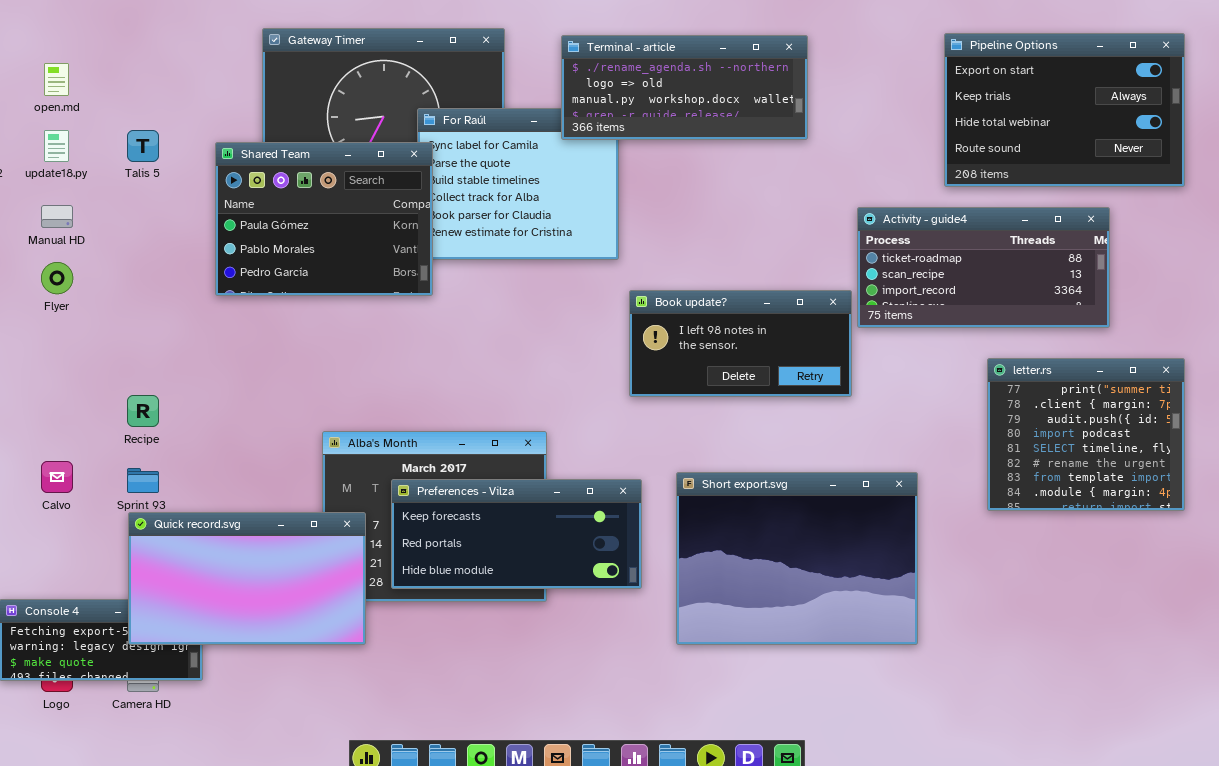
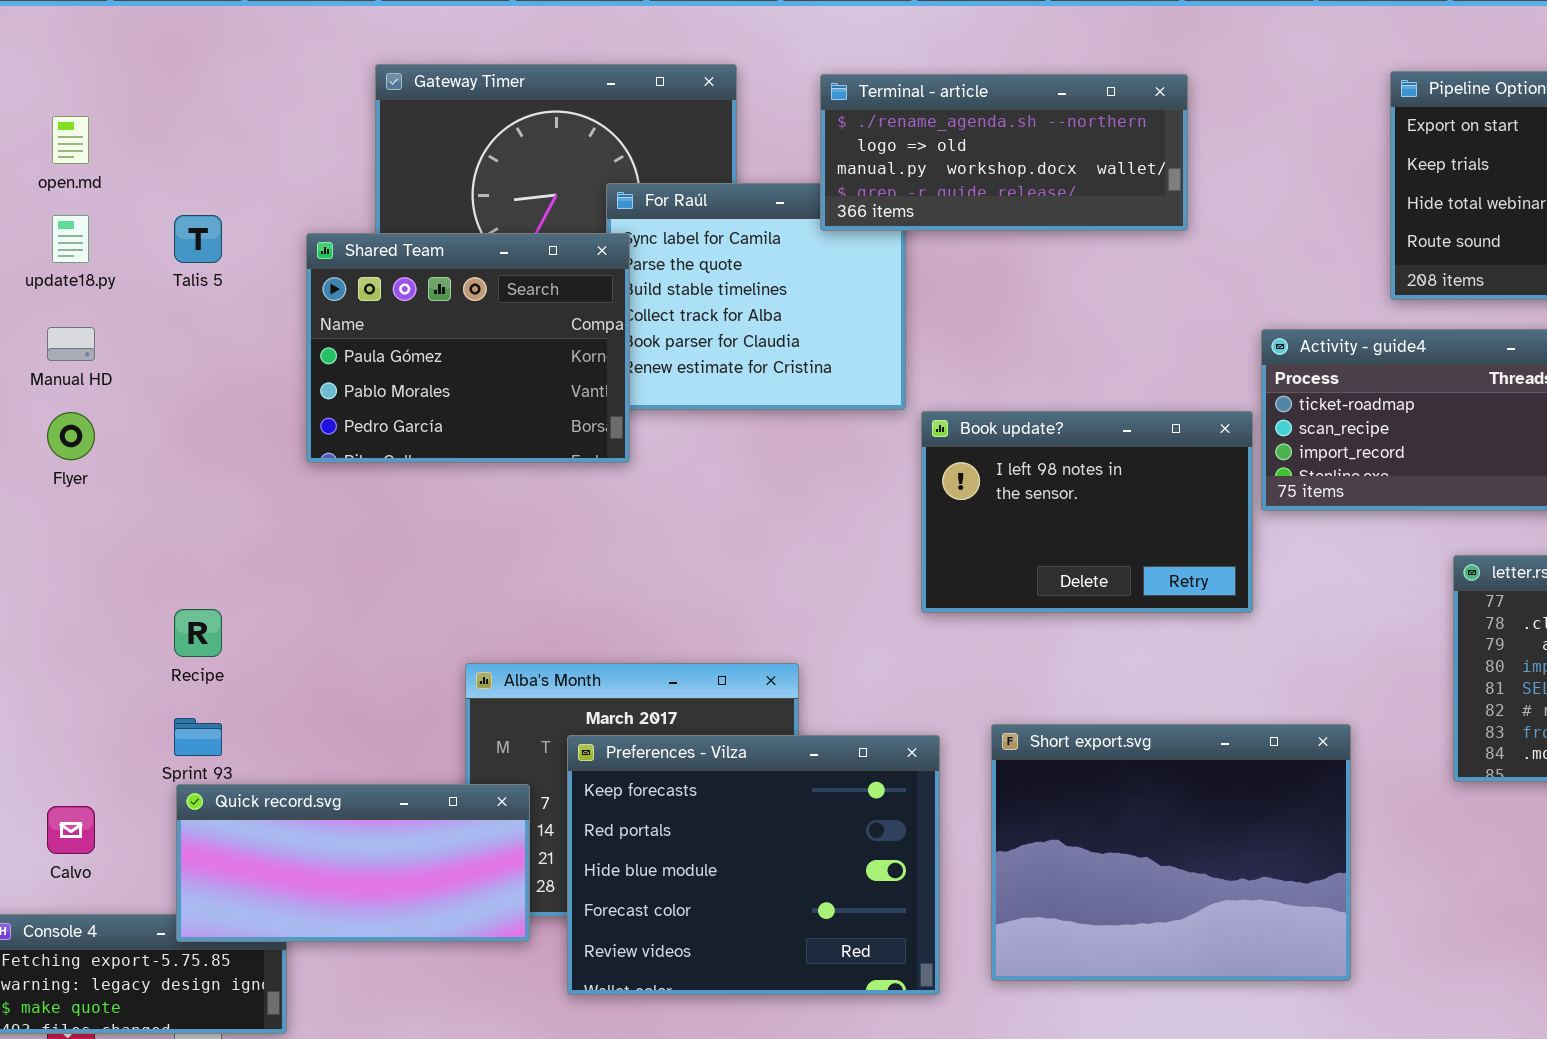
Book update?: [629,290,852,397] -> [921,411,1253,613], resized
Calvo: [41,461,73,493] -> [47,806,95,854], moved
Preferences - Vilza: [391,479,642,589] -> [567,735,940,995], resized
Quick record.svg: [128,512,366,645] -> [176,784,530,942], resized

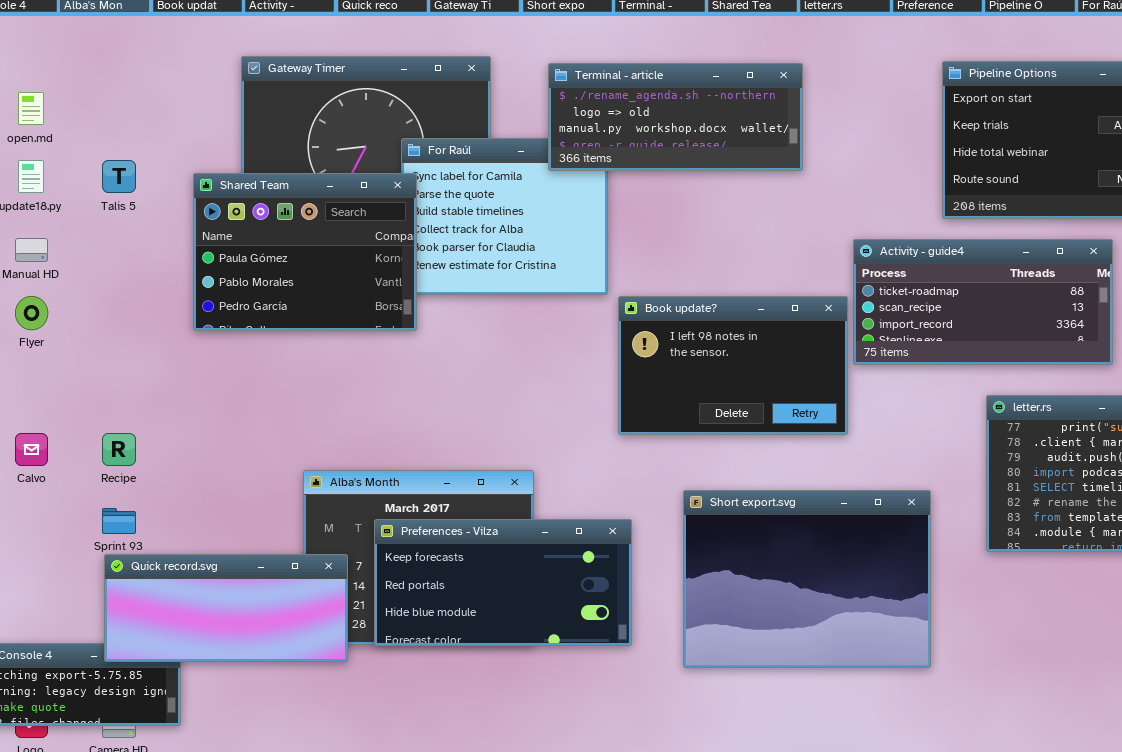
Short export.svg: [991,724,1351,981] -> [683,490,931,668], moved
Preferences - Vilza: [567,735,940,995] -> [374,519,632,646], resized
Calvo: [47,806,95,854] -> [15,433,48,466], moved

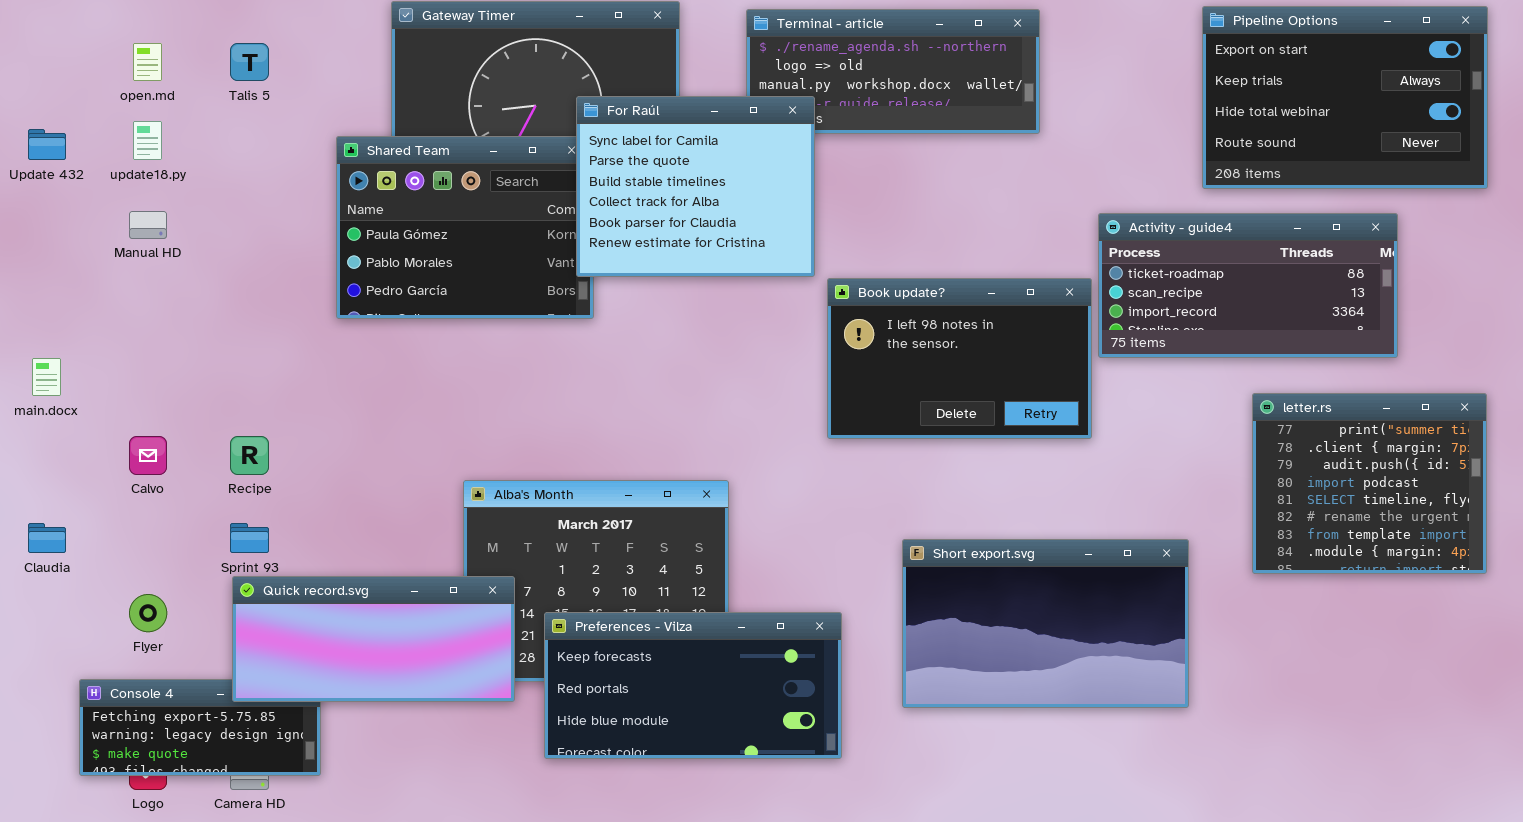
For Raúl: [401,138,608,295] -> [576,96,815,277], raised
Talis 5: [102,160,136,193] -> [230,43,269,81], moved
Flyer: [15,296,48,330] -> [129,594,167,632], moved
Short export.svg: [683,490,931,668] -> [902,539,1189,708], resized
Preferences - Vilza: [374,519,632,646] -> [544,612,842,759], moved

